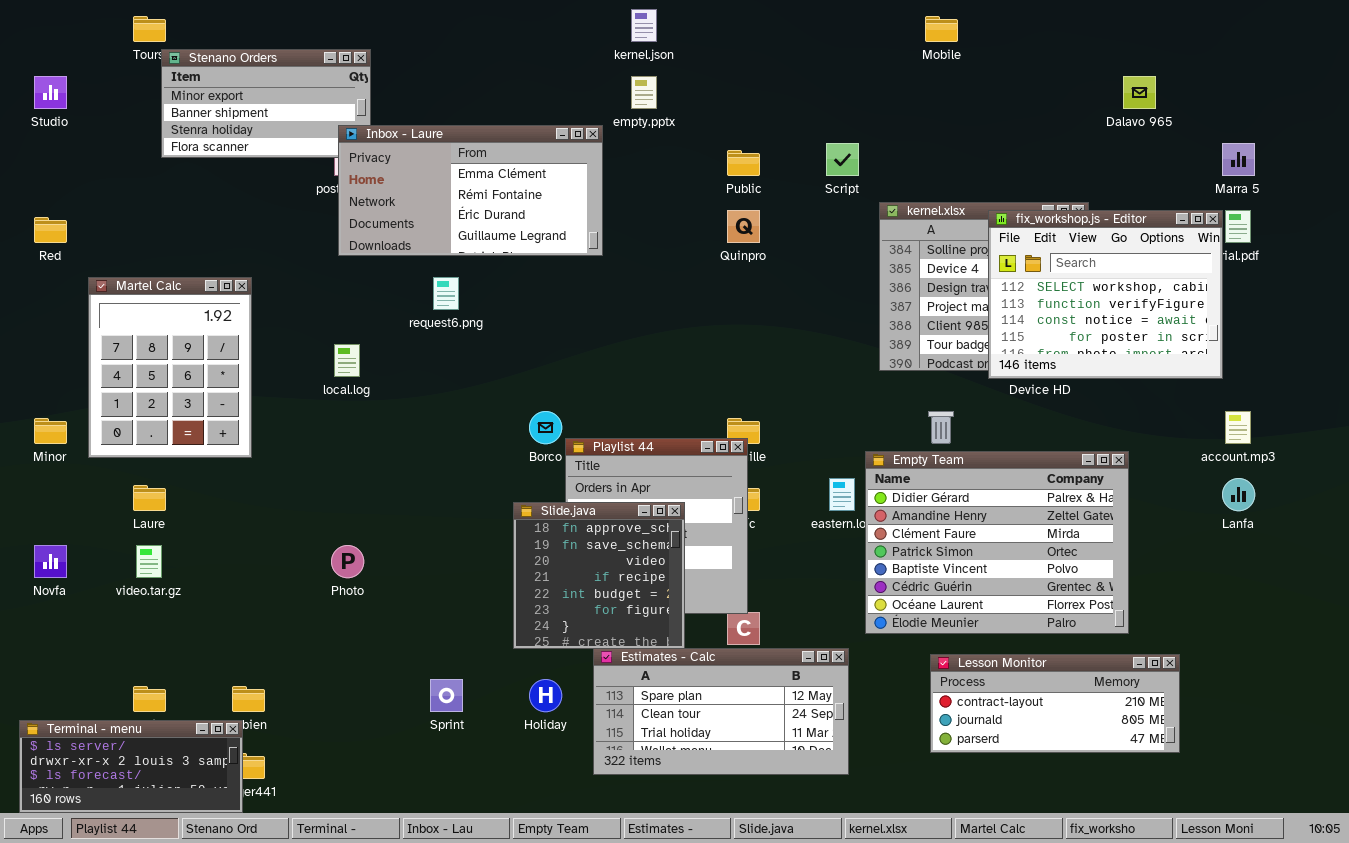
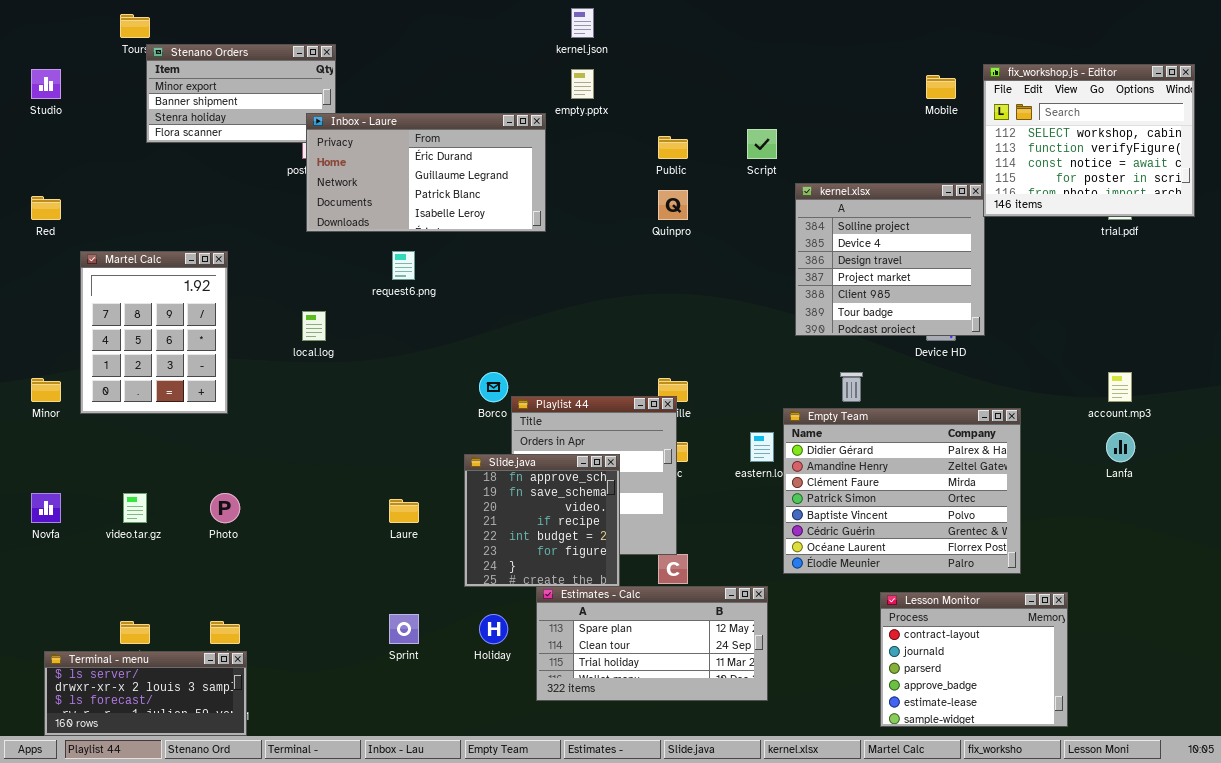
Mobile: [925,16,958,42] -> [926,75,956,99], moved
Inbox - Laure: [338,125,603,256] -> [306,113,546,232], scrolled down 2 rows
fix_workshop.js - Editor: [988,210,1223,379] -> [983,64,1195,217], moved
Laure: [133,485,166,511] -> [389,499,419,523], moved
Photo: [331,545,364,578] -> [210,493,240,523], moved
Lesson Monitor: [930,654,1180,753] -> [880,592,1068,727], resized
Terminal - menu: [19,720,243,813] -> [44,651,247,736], moved

